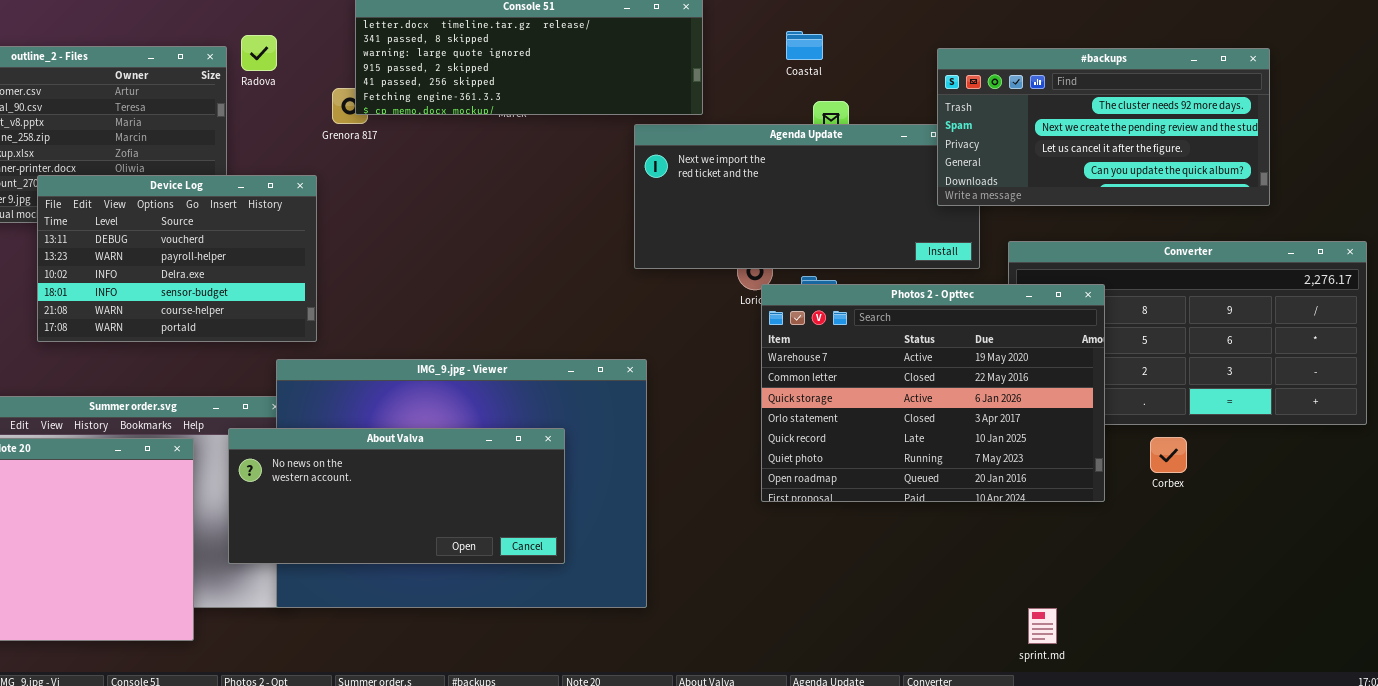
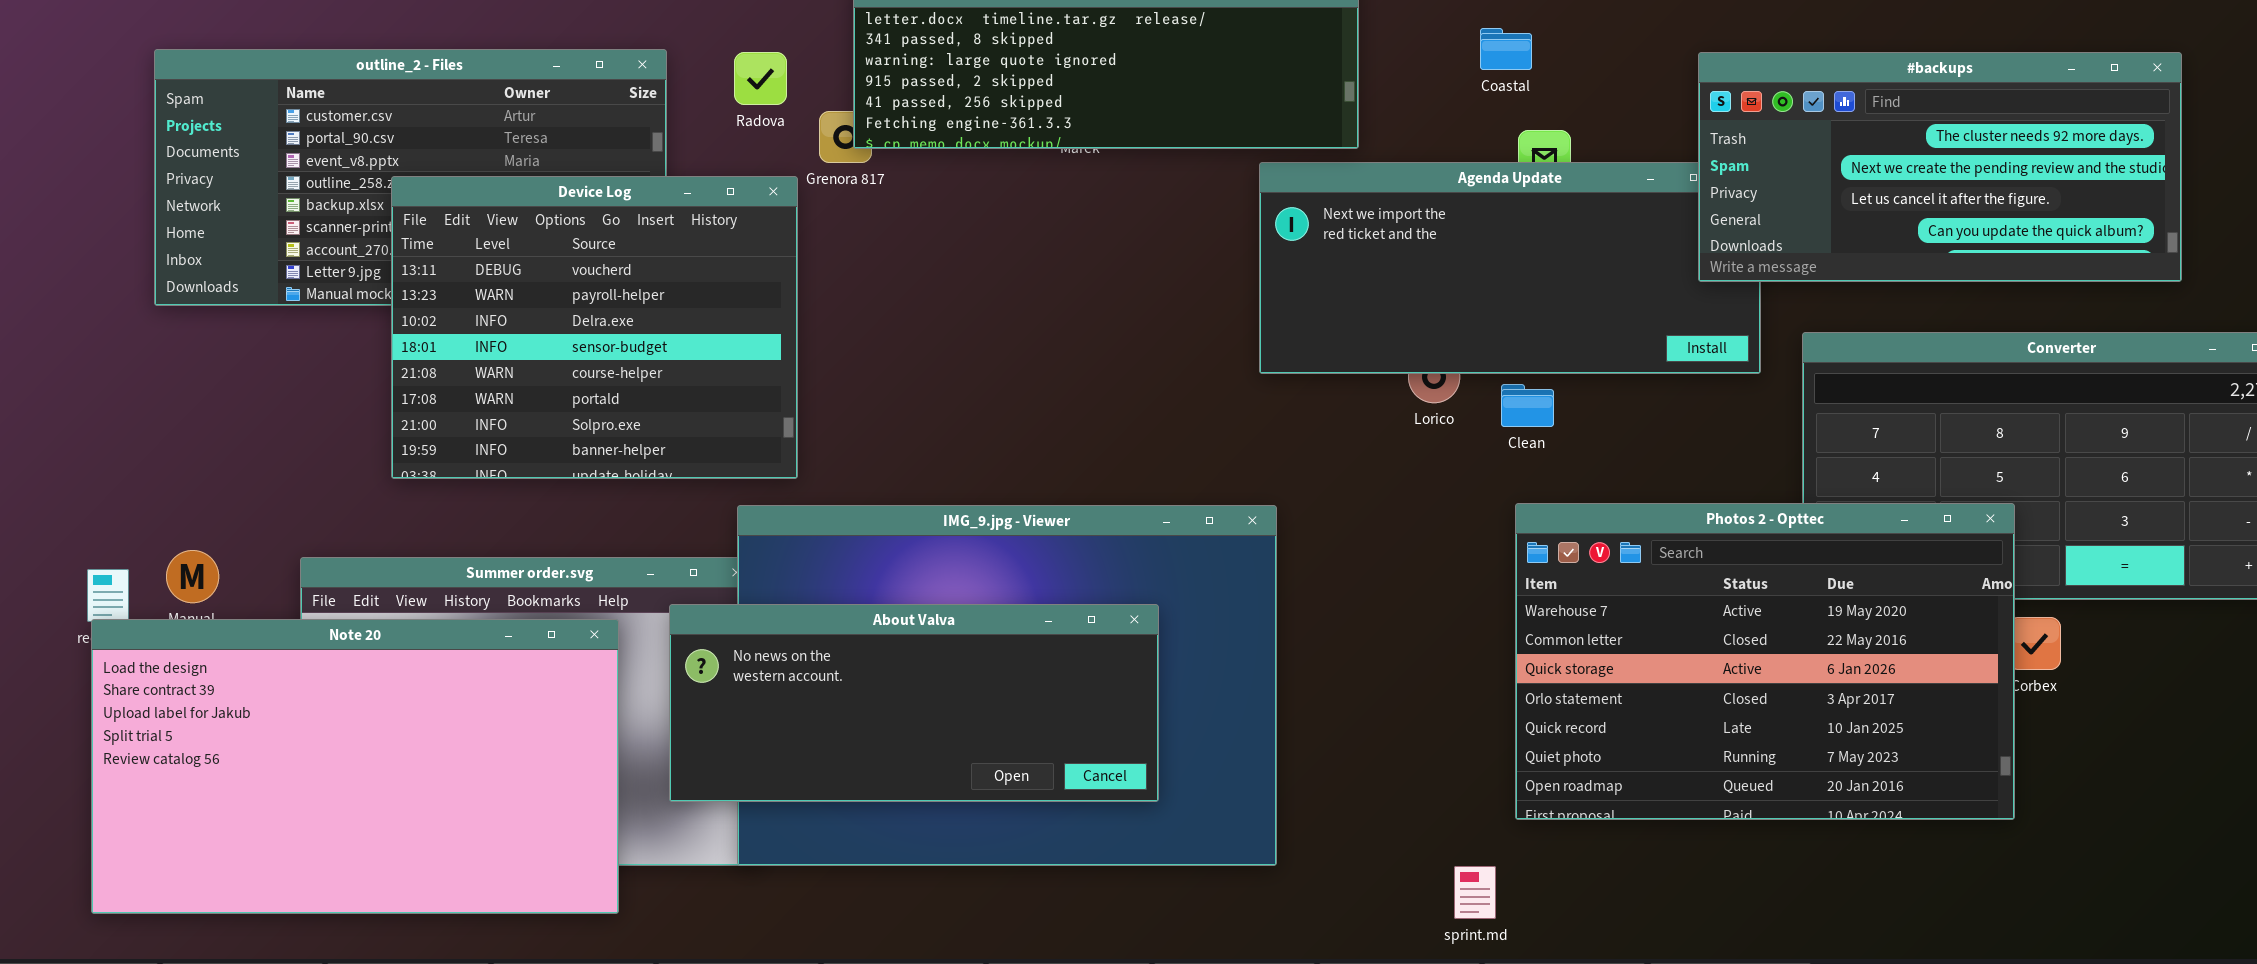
Radova: [241,35,277,71] -> [734,52,787,105], moved
Device Log: [37,175,317,342] -> [391,176,798,479], resized
Photos 2 - Opttec: [761,284,1105,502] -> [1515,503,2015,820], moved
sprint.md: [1028,608,1057,644] -> [1454,866,1496,919], moved

